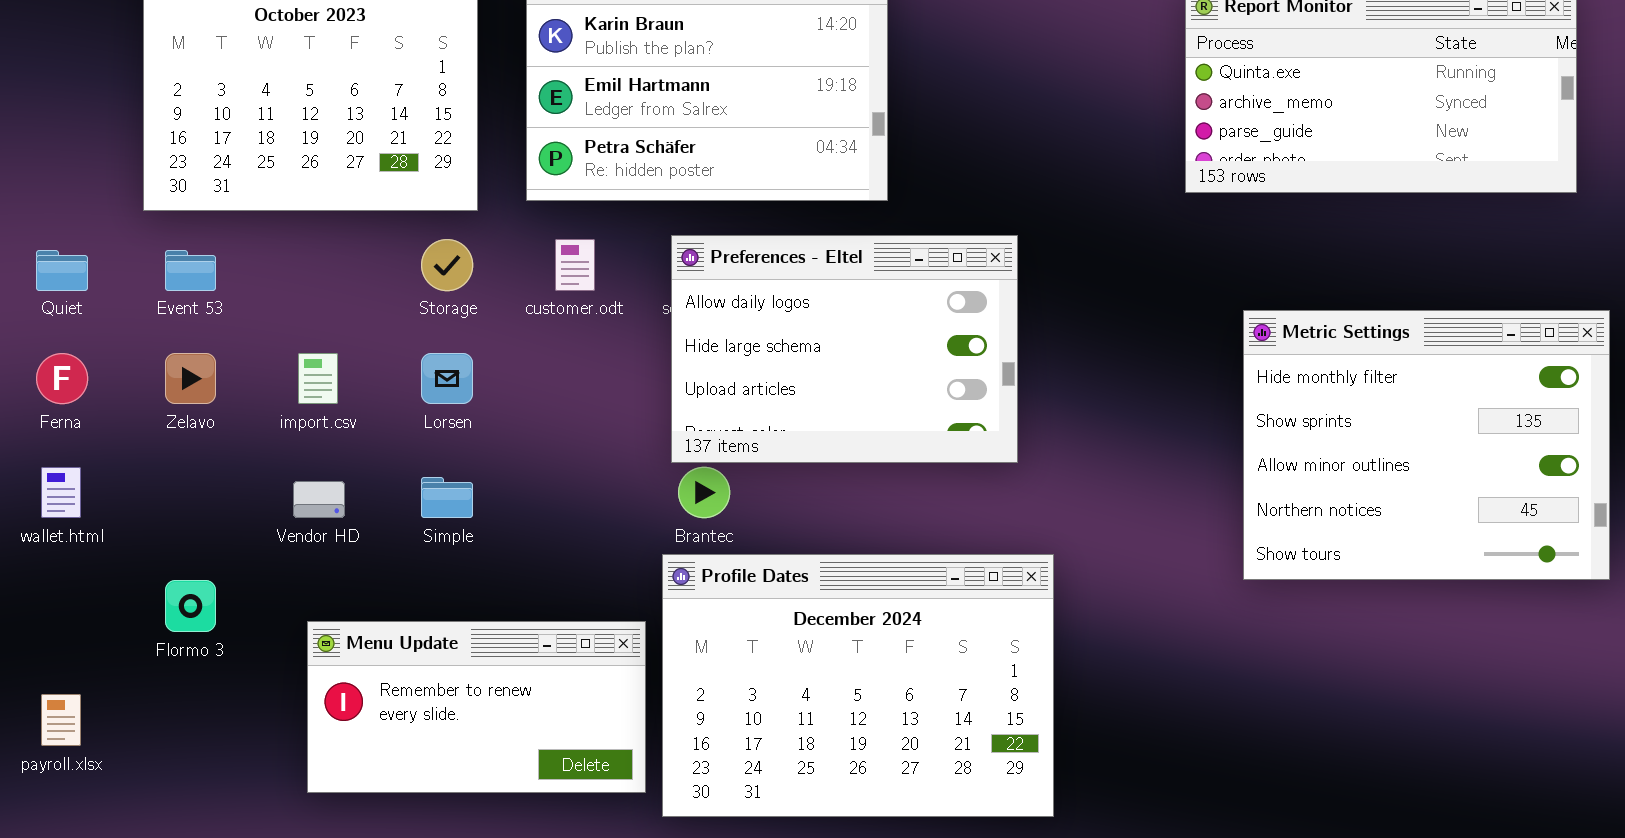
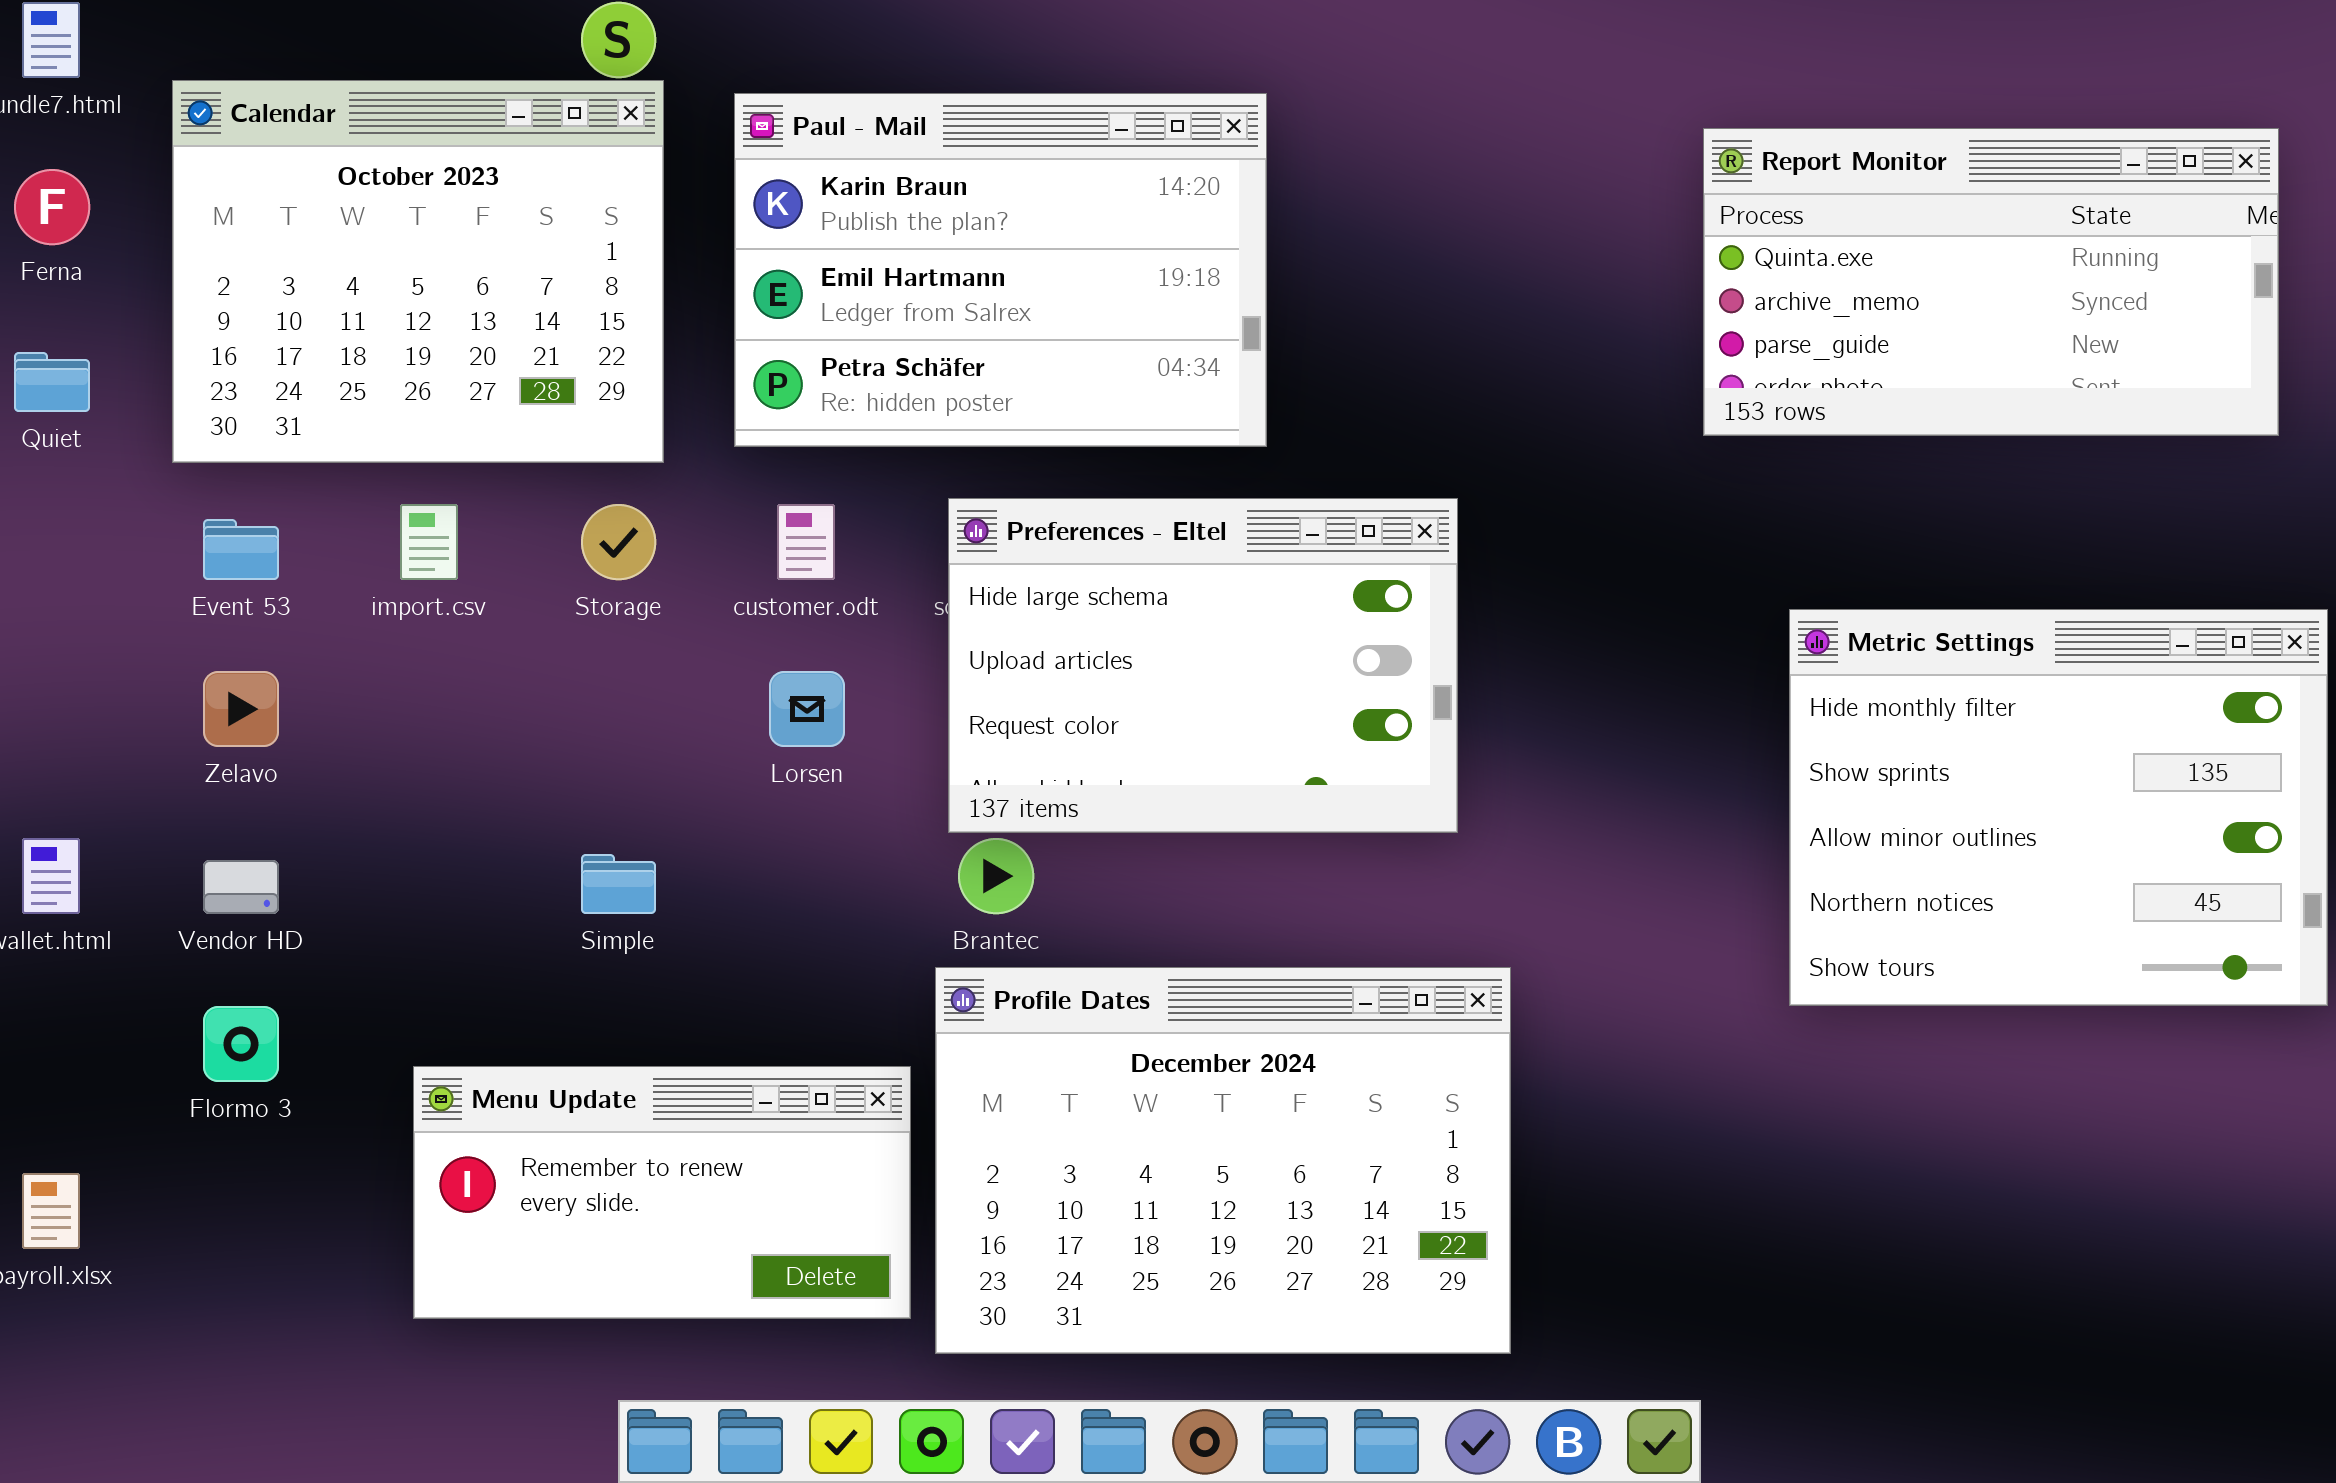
Preferences - Eltel: [671,235,1018,463] -> [948,498,1458,833], scrolled down 1 row
Quiet: [36,250,88,291] -> [14,352,90,412], moved
Ferna: [36,353,88,404] -> [14,169,90,245], moved
import.csv: [298,353,338,404] -> [400,504,458,580], moved
Lorsen: [421,353,473,404] -> [769,671,845,747], moved
Vendor HD: [293,481,345,518] -> [203,860,279,914], moved

